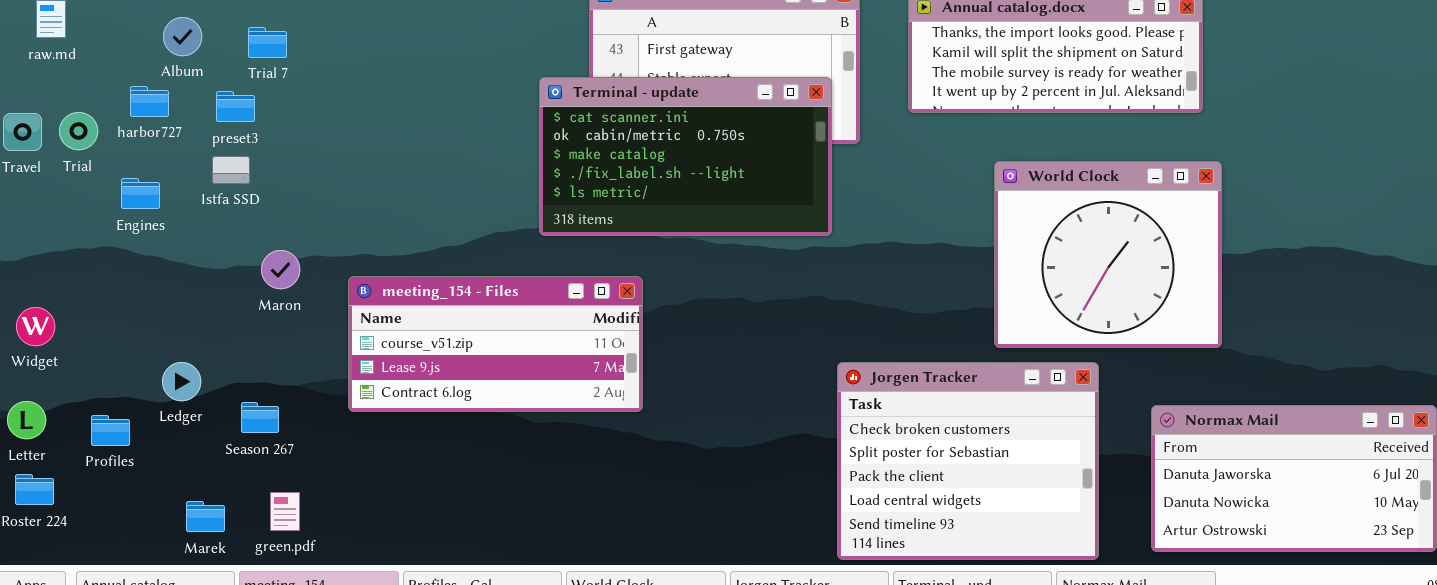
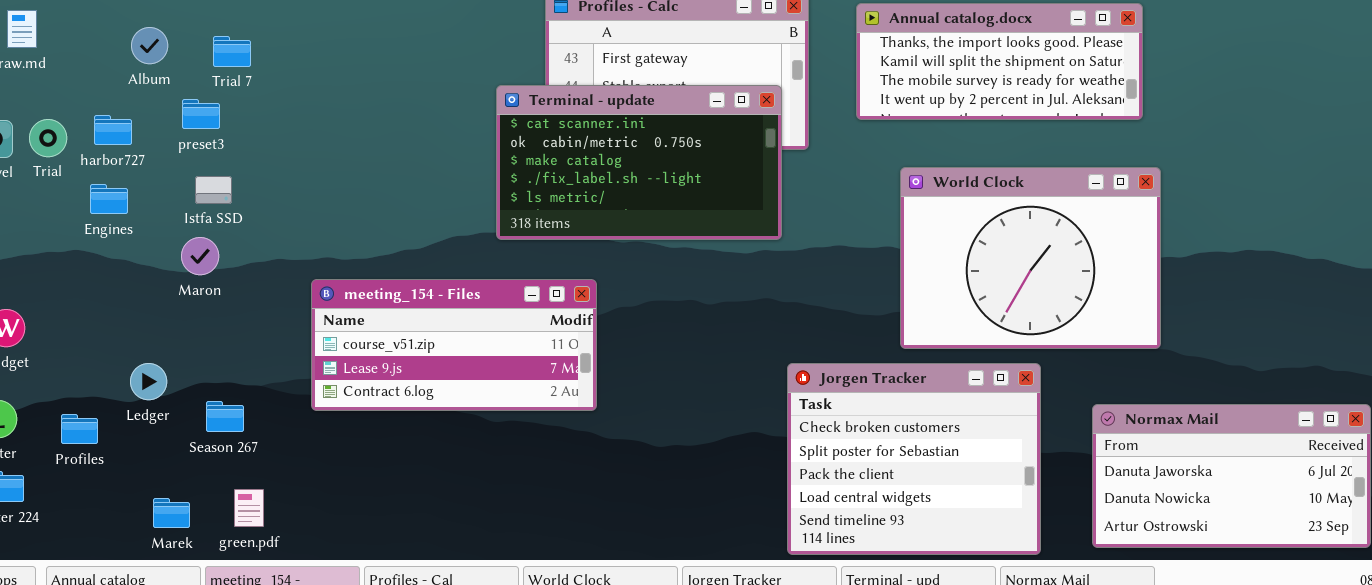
harbor727: [130,86,169,117] -> [94,115,132,145], moved
Istfa SSD: [212,156,250,184] -> [195,176,232,204], moved
World Clock: [994,161,1222,348] -> [900,167,1161,349], resized
Maron: [261,250,300,289] -> [181,237,219,275], moved

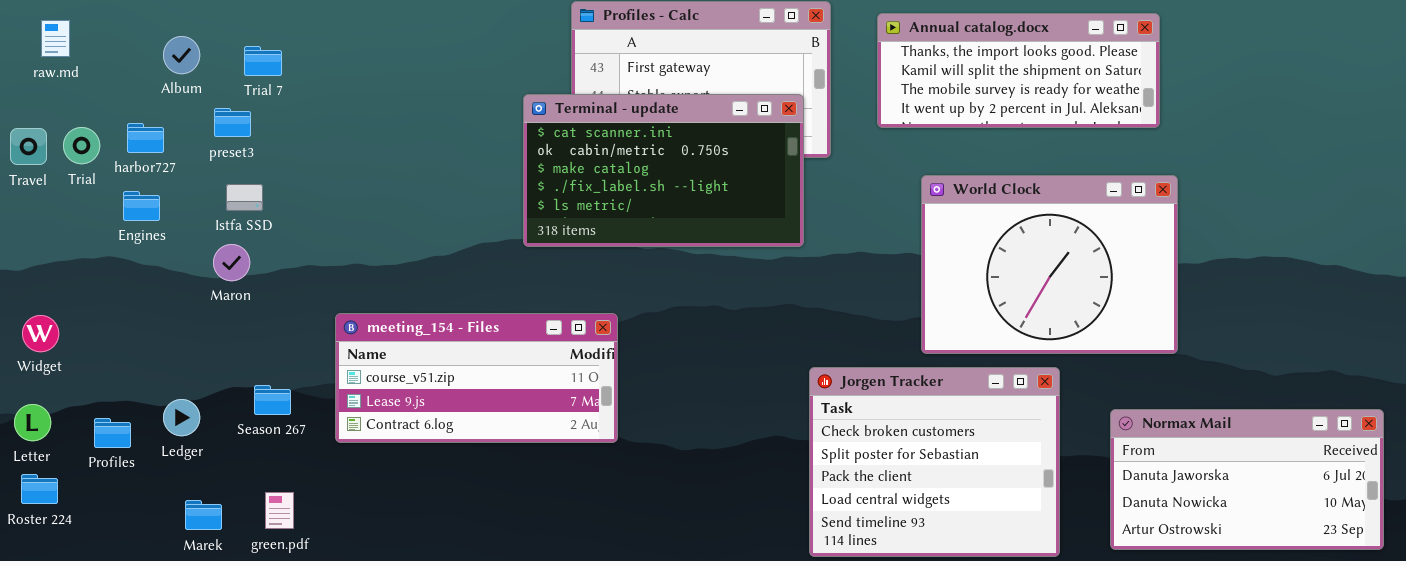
meeting_154 - Files: [311,279,597,411] -> [335,313,618,443], moved
Ledger: [130,363,167,400] -> [163,399,200,436], moved
Season 267: [206,401,244,432] -> [254,385,291,415], moved

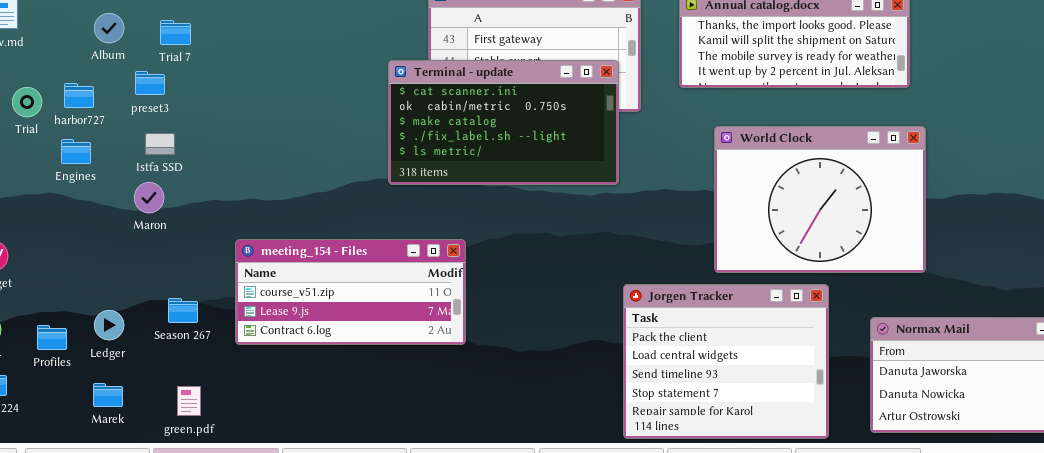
Jorgen Tracker: [809,367,1060,557] -> [623,284,829,439], scrolled down 2 rows
Marek: [185,500,222,530] -> [93,383,123,407], moved

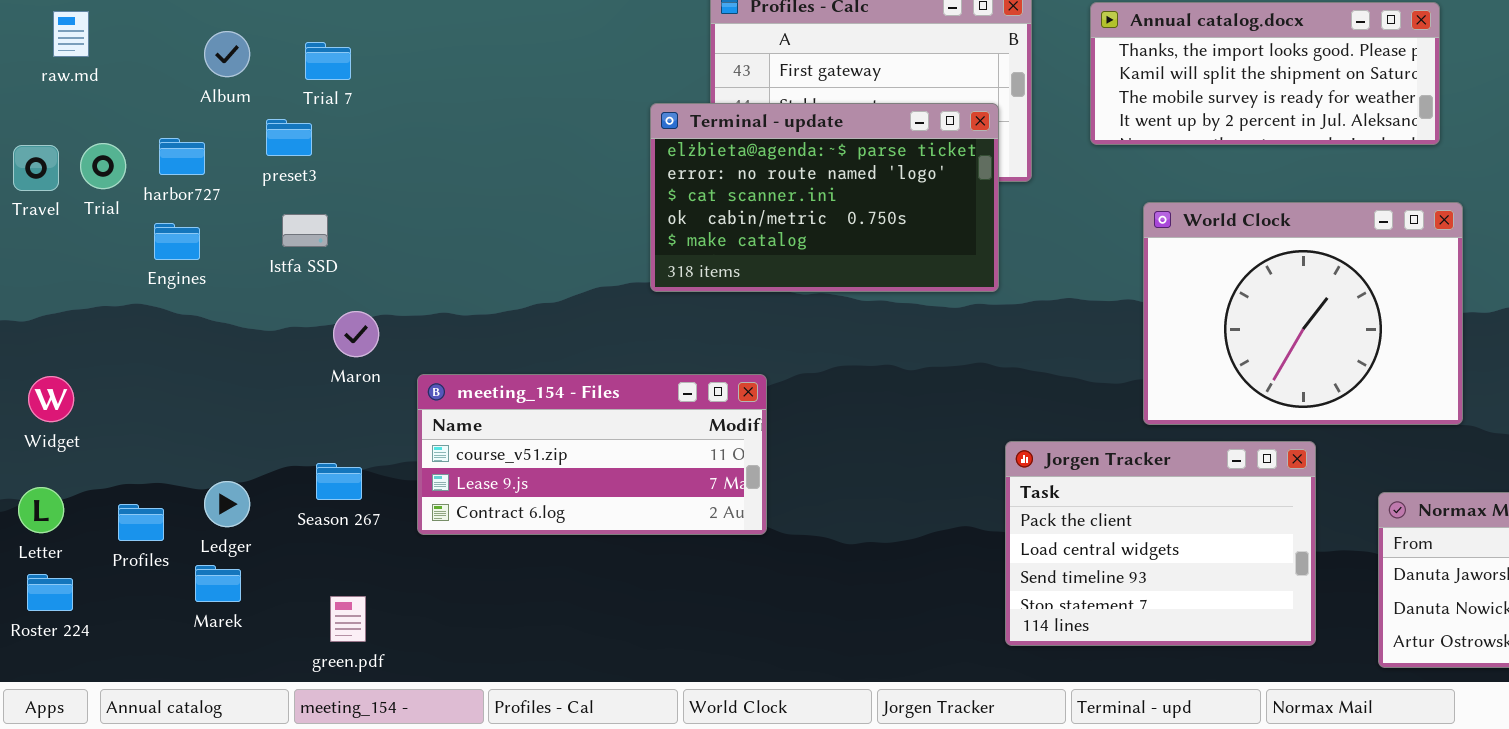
Terminal - update: [388,60,619,185] -> [650,103,999,292], scrolled up 2 rows
Maron: [134,182,164,213] -> [333,311,379,357], moved
Jorgen Tracker: [623,284,829,439] -> [1005,441,1316,646], resized
Marek: [93,383,123,407] -> [195,565,241,602], moved

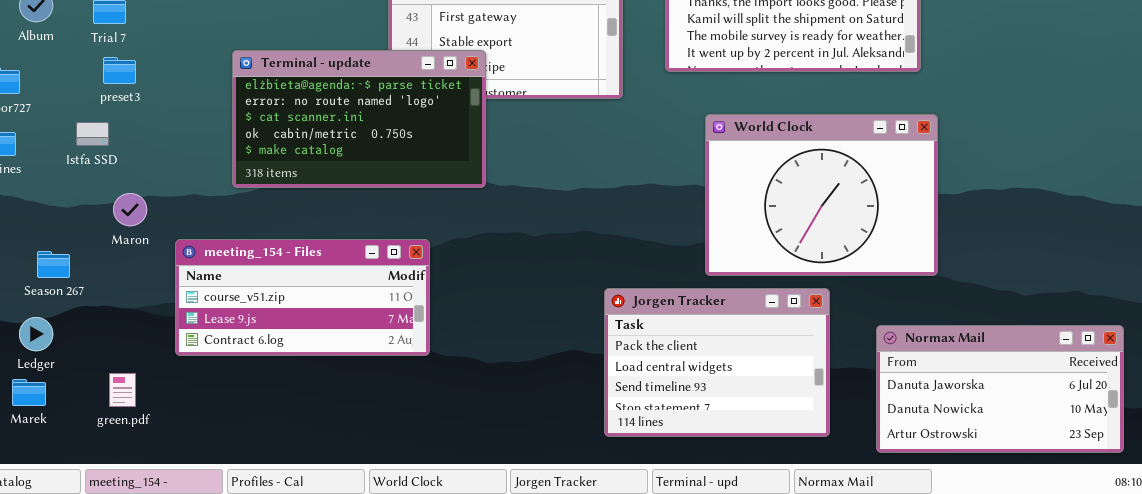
Terminal - update: [650,103,999,292] -> [232,50,486,188], moved
preset3: [266,119,312,156] -> [103,57,136,84], moved
Season 267: [316,463,362,500] -> [37,251,70,278], moved
green.pdf: [330,596,366,642] -> [109,373,136,407], moved

